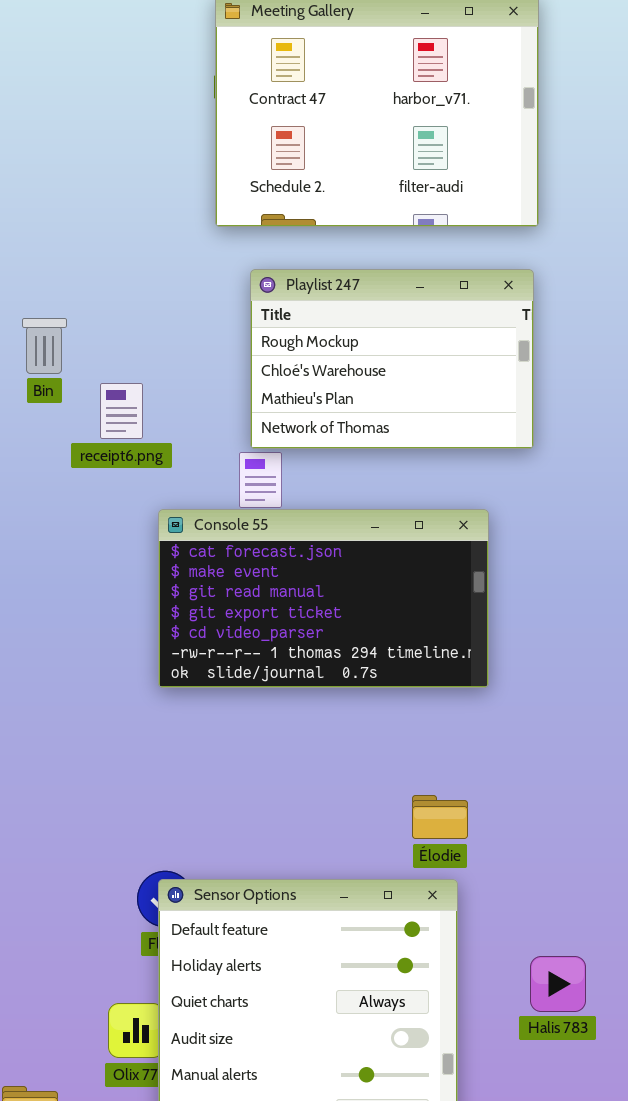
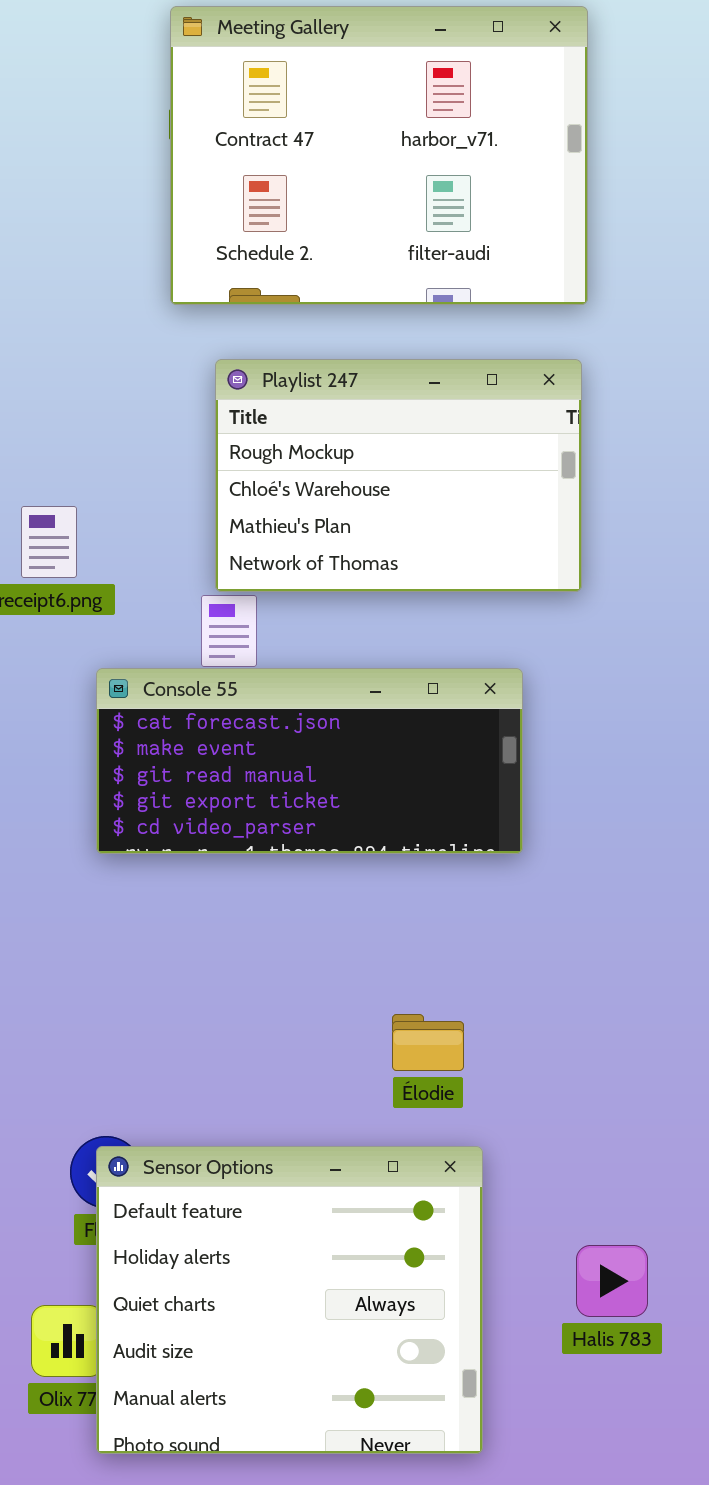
Console 55: [158,509,489,688] -> [96,668,523,854], resized
Élodie: [412,795,468,839] -> [392,1014,464,1071], moved

